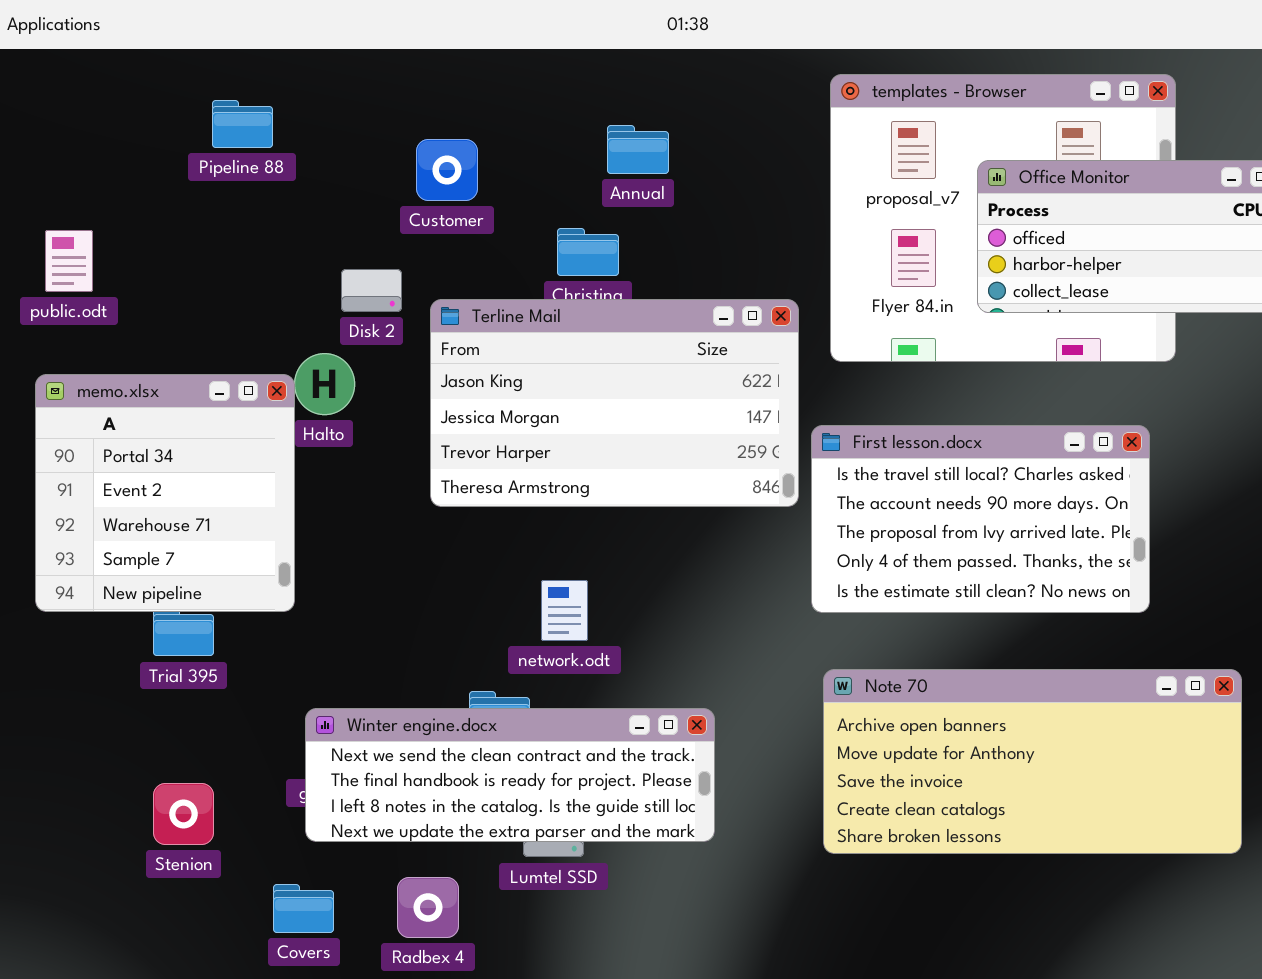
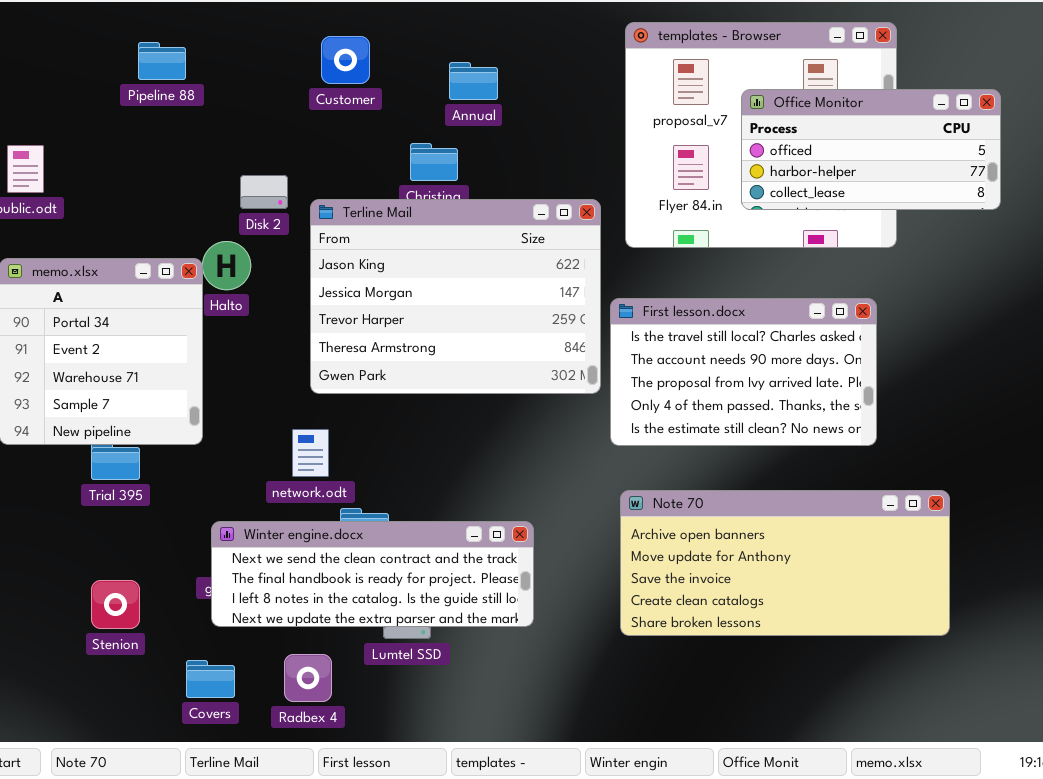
Customer: [416,139,478,201] -> [321,36,370,84], moved
Terline Mail: [430,299,799,507] -> [310,199,601,394], resized
network.odt: [541,580,588,641] -> [292,429,329,477], moved

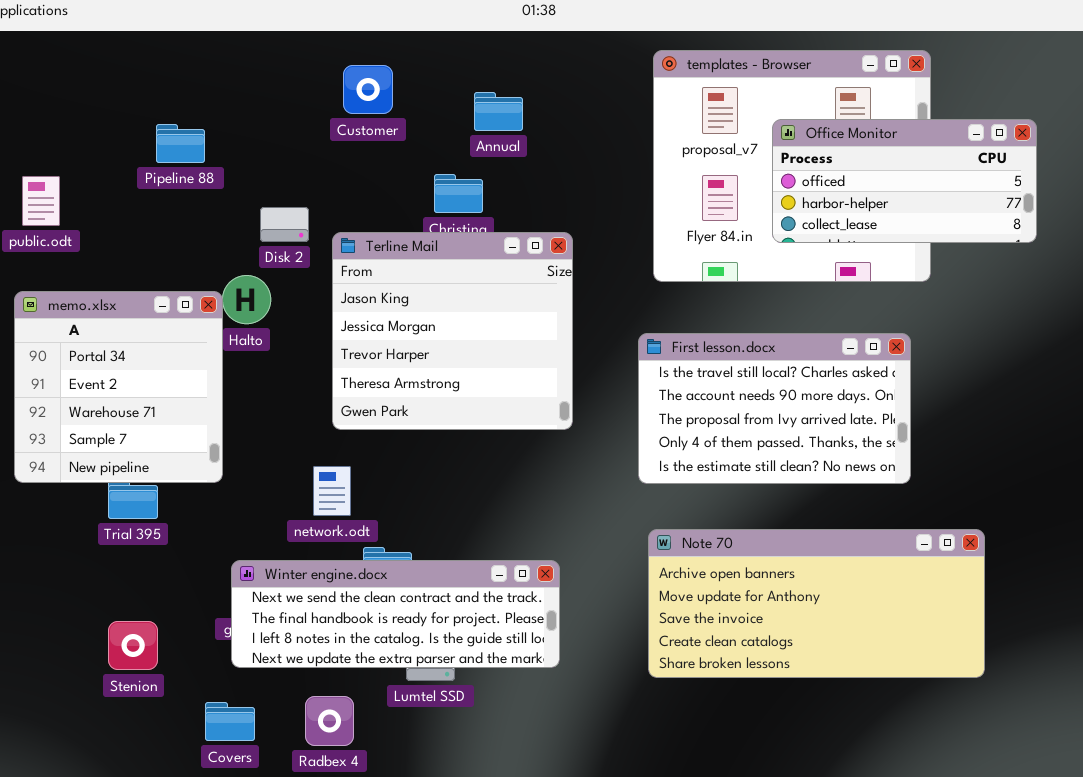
Pipeline 88: [138,42,186,80] -> [156,124,205,163], moved
Terline Mail: [310,199,601,394] -> [332,232,573,430], resized

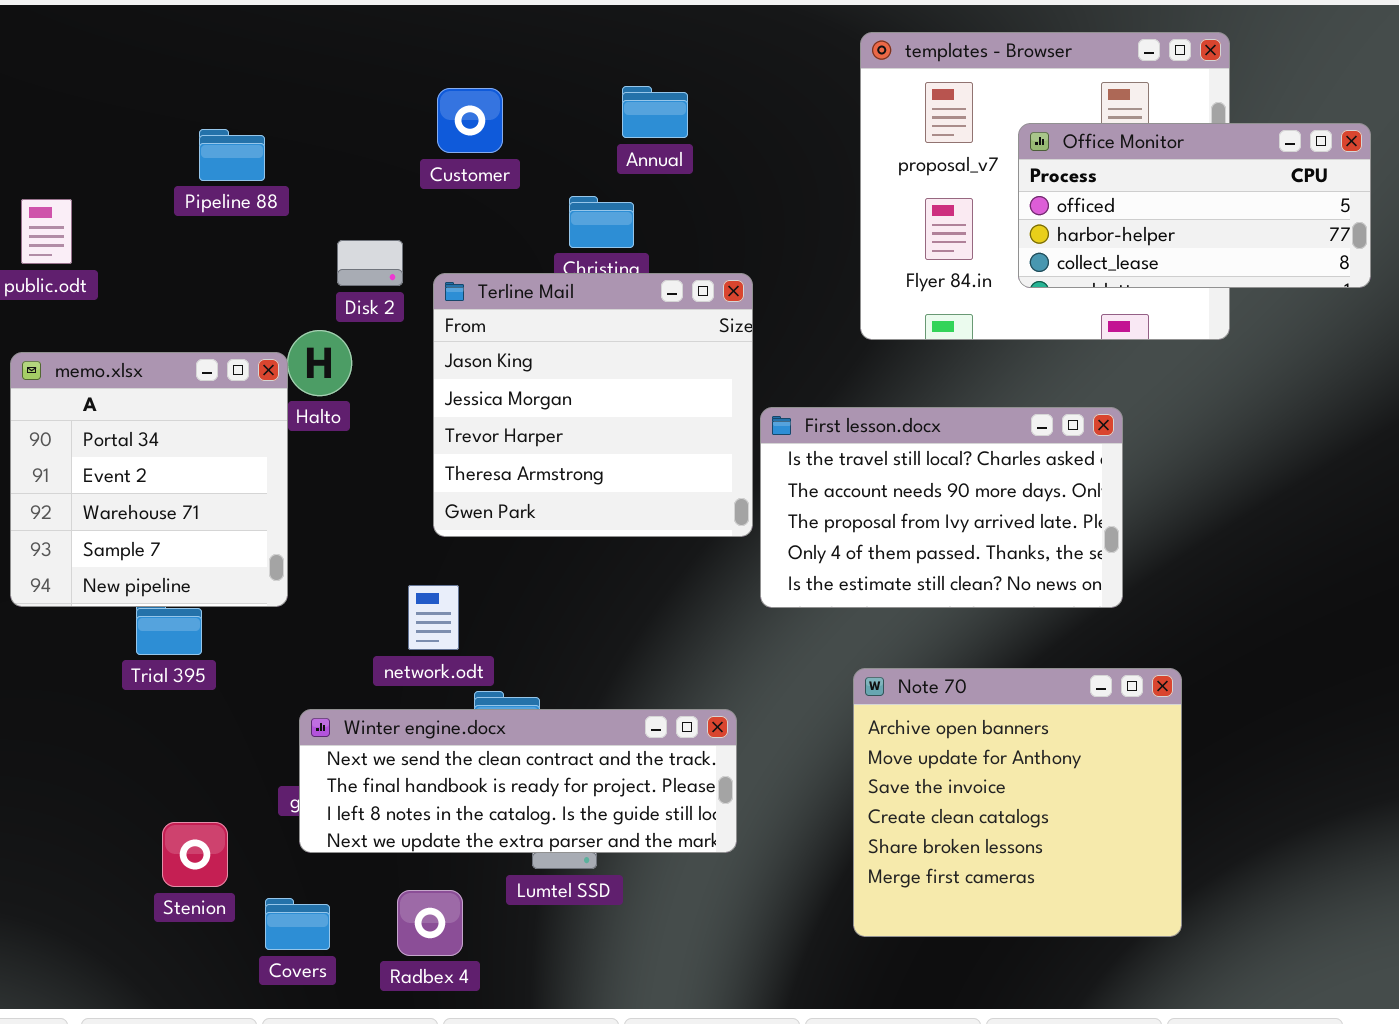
Customer: [343,65,393,114] -> [437,88,503,153], moved
First lesson.docx: [638,333,911,484] -> [760,407,1123,608], moved
Note 70: [648,529,985,678] -> [853,668,1182,937], resized
Stenion: [108,621,158,670] -> [162,822,228,887], moved

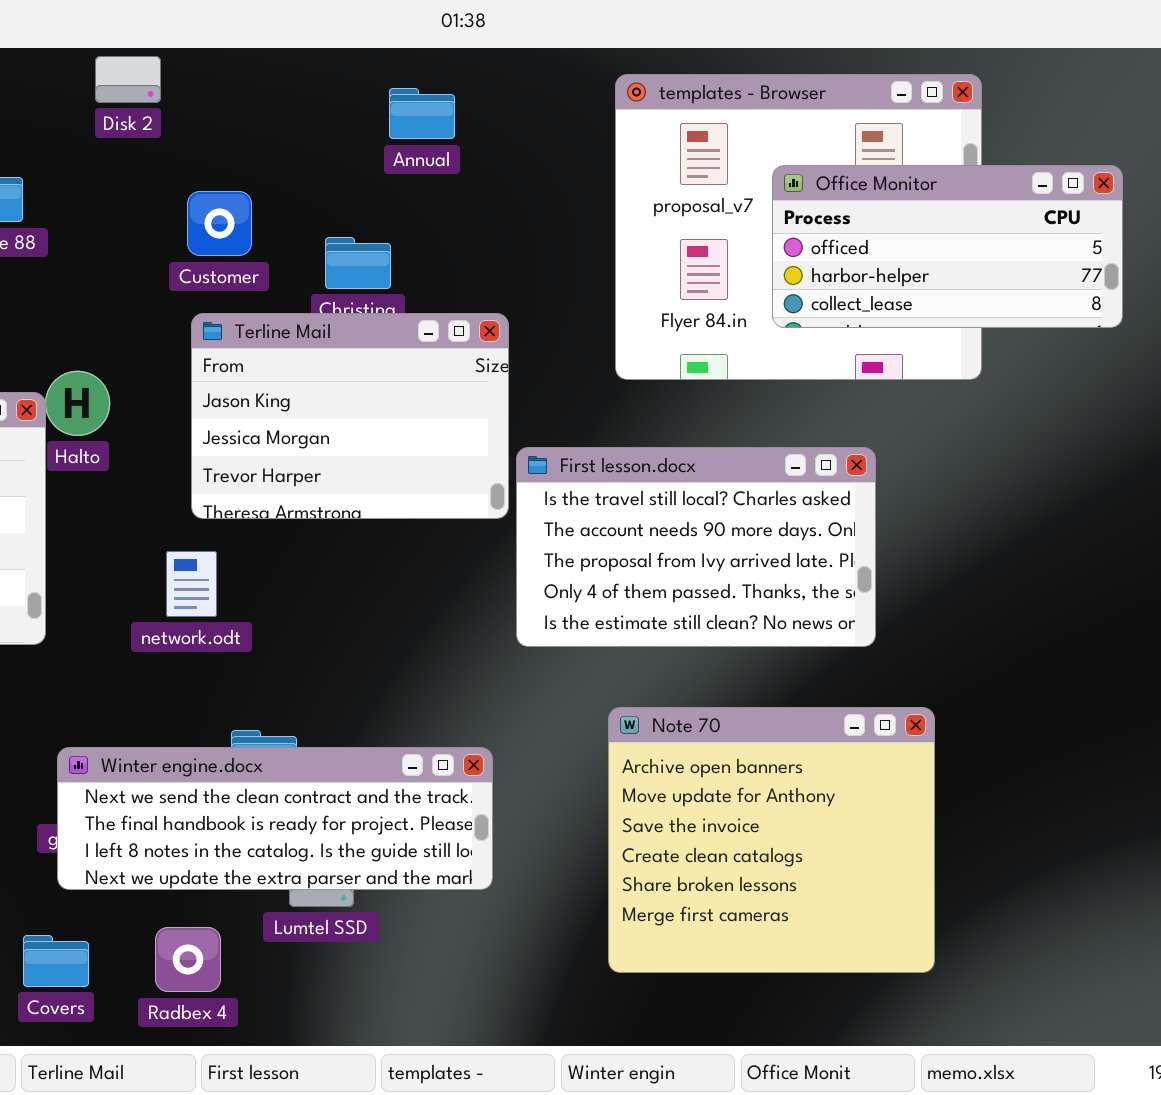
Annual: [622,86,688,138] -> [389,88,455,139], moved
Customer: [437,88,503,153] -> [187,191,252,256], moved
Disk 2: [337,240,403,286] -> [95,56,161,103], moved
Terline Mail: [433,273,753,537] -> [191,313,509,519], resized
network.odt: [408,585,459,650] -> [166,551,217,617], moved

